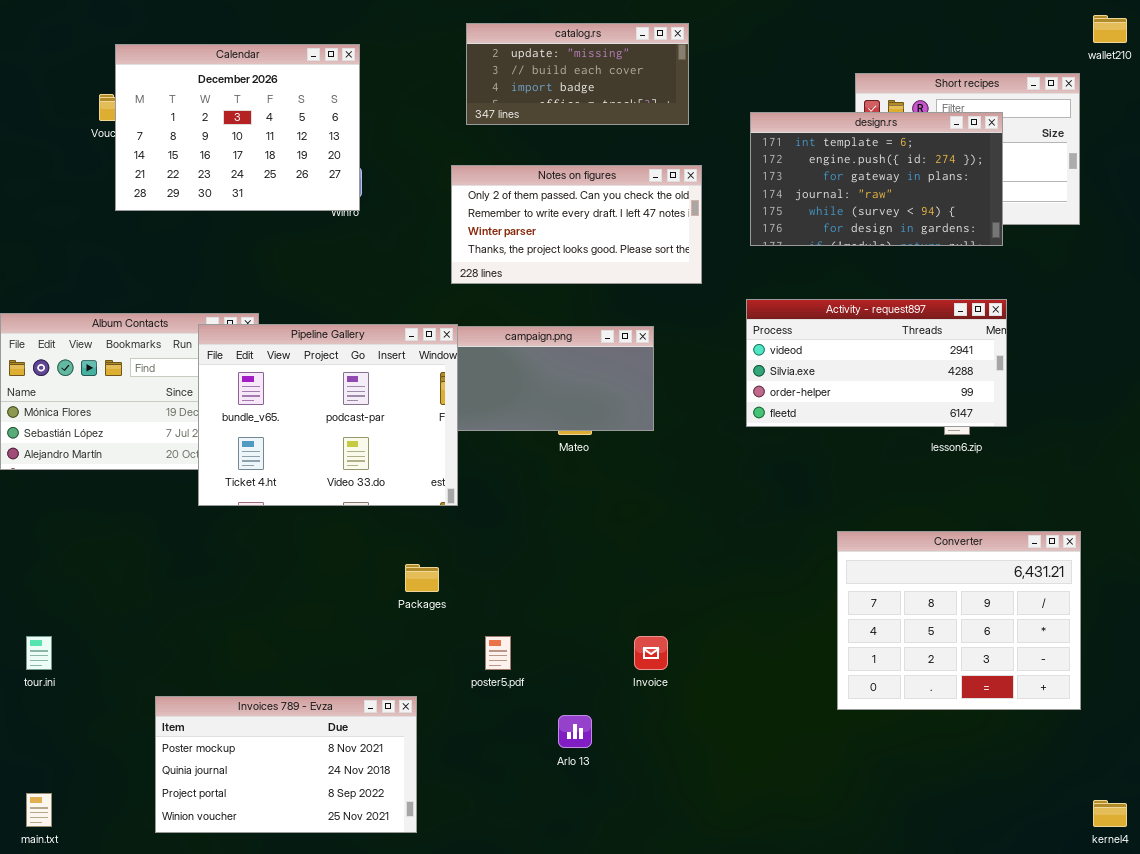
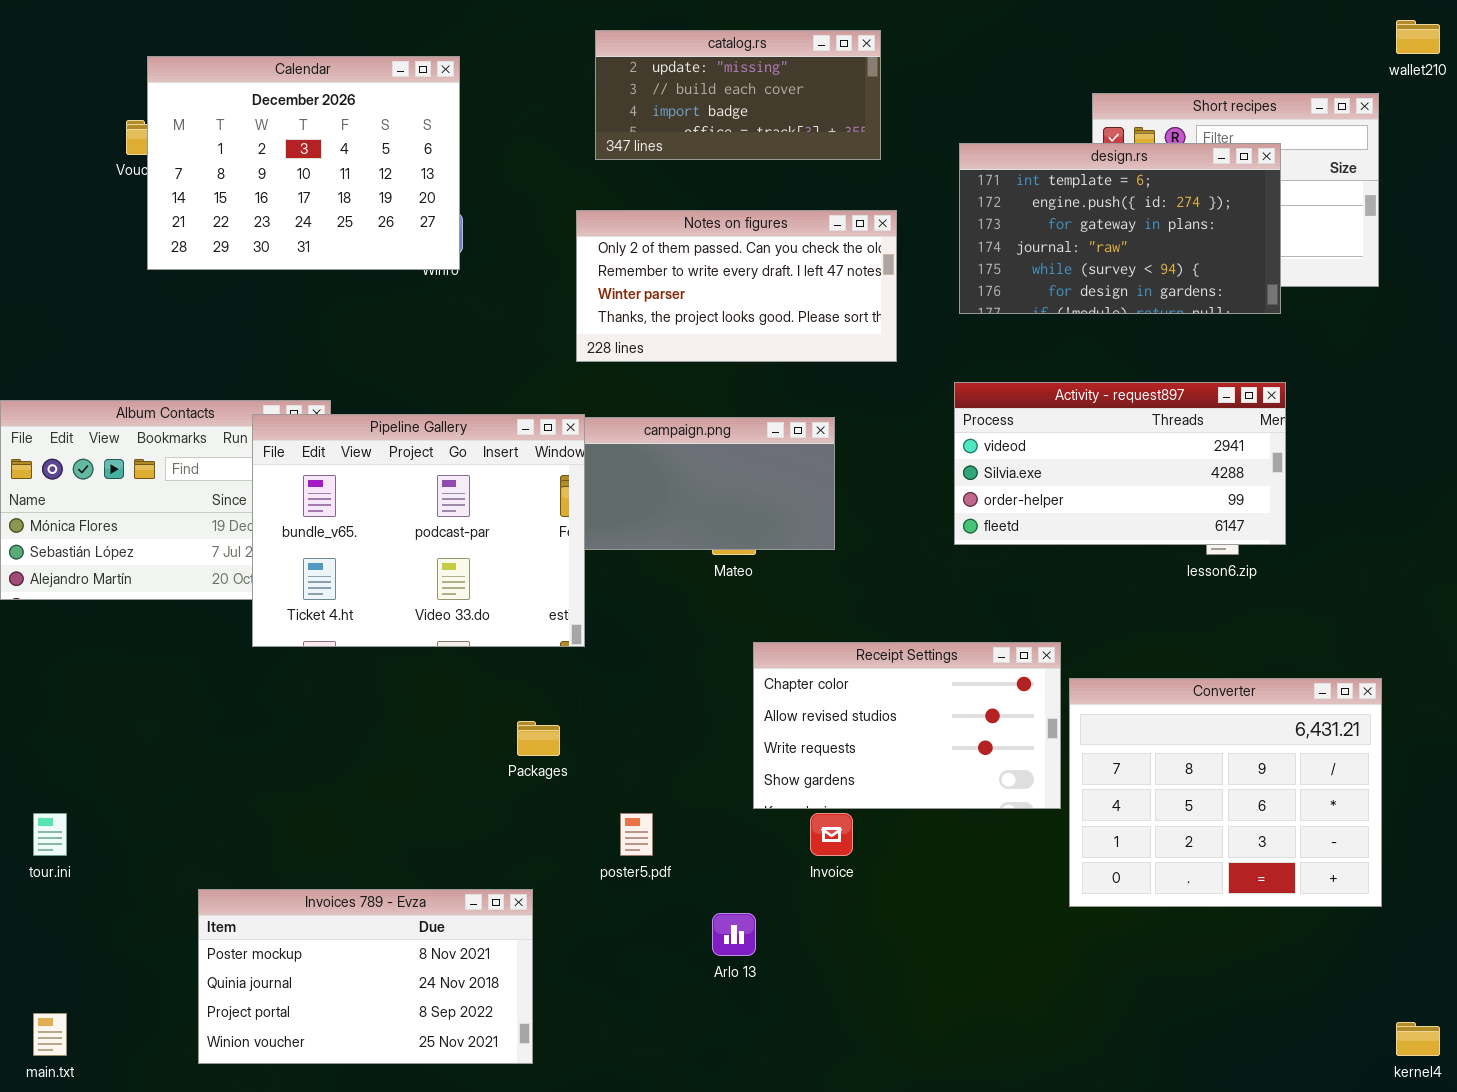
Receipt Settings: none -> [753,642,1061,809], opened

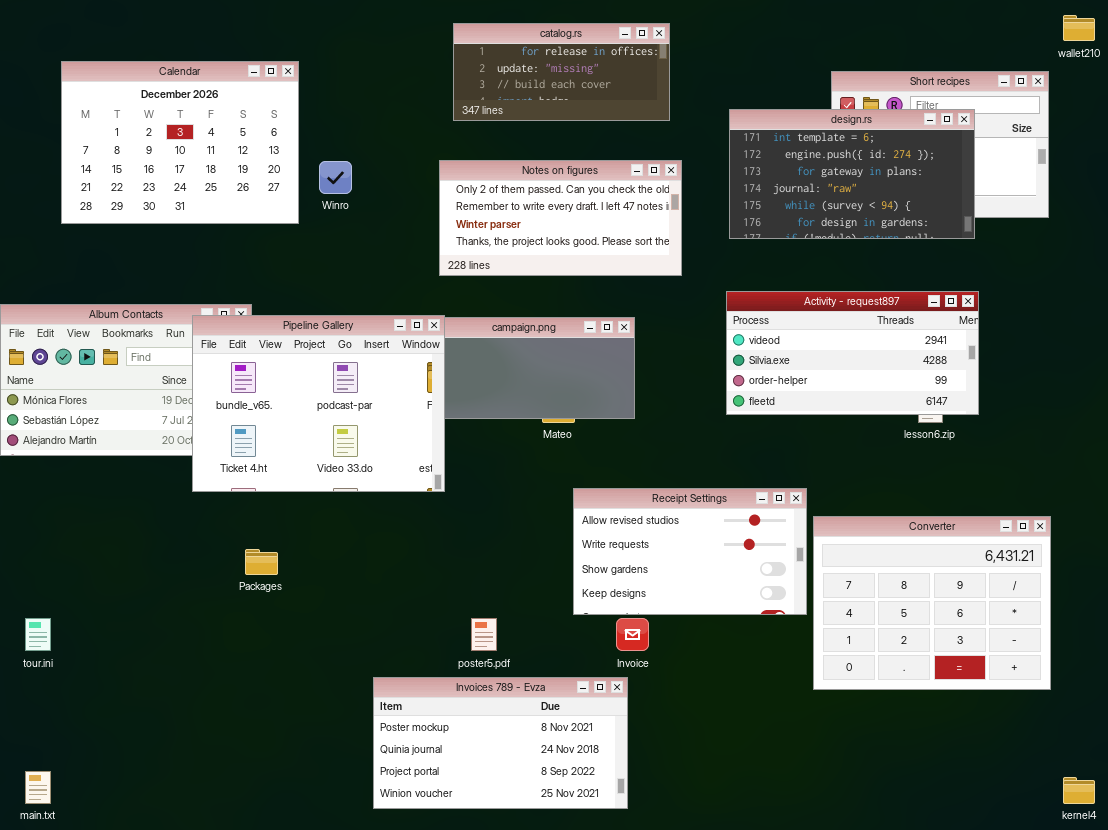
catalog.rs: [595,30,881,160] -> [453,23,670,121], scrolled up 1 row
Calendar: [147,56,460,270] -> [61,61,299,224], moved
Receipt Settings: [753,642,1061,809] -> [573,488,807,615], scrolled down 1 row
Packages: [517,721,560,756] -> [245,549,278,575], moved
Invoices 789 - Evza: [198,889,533,1064] -> [373,677,628,809], moved

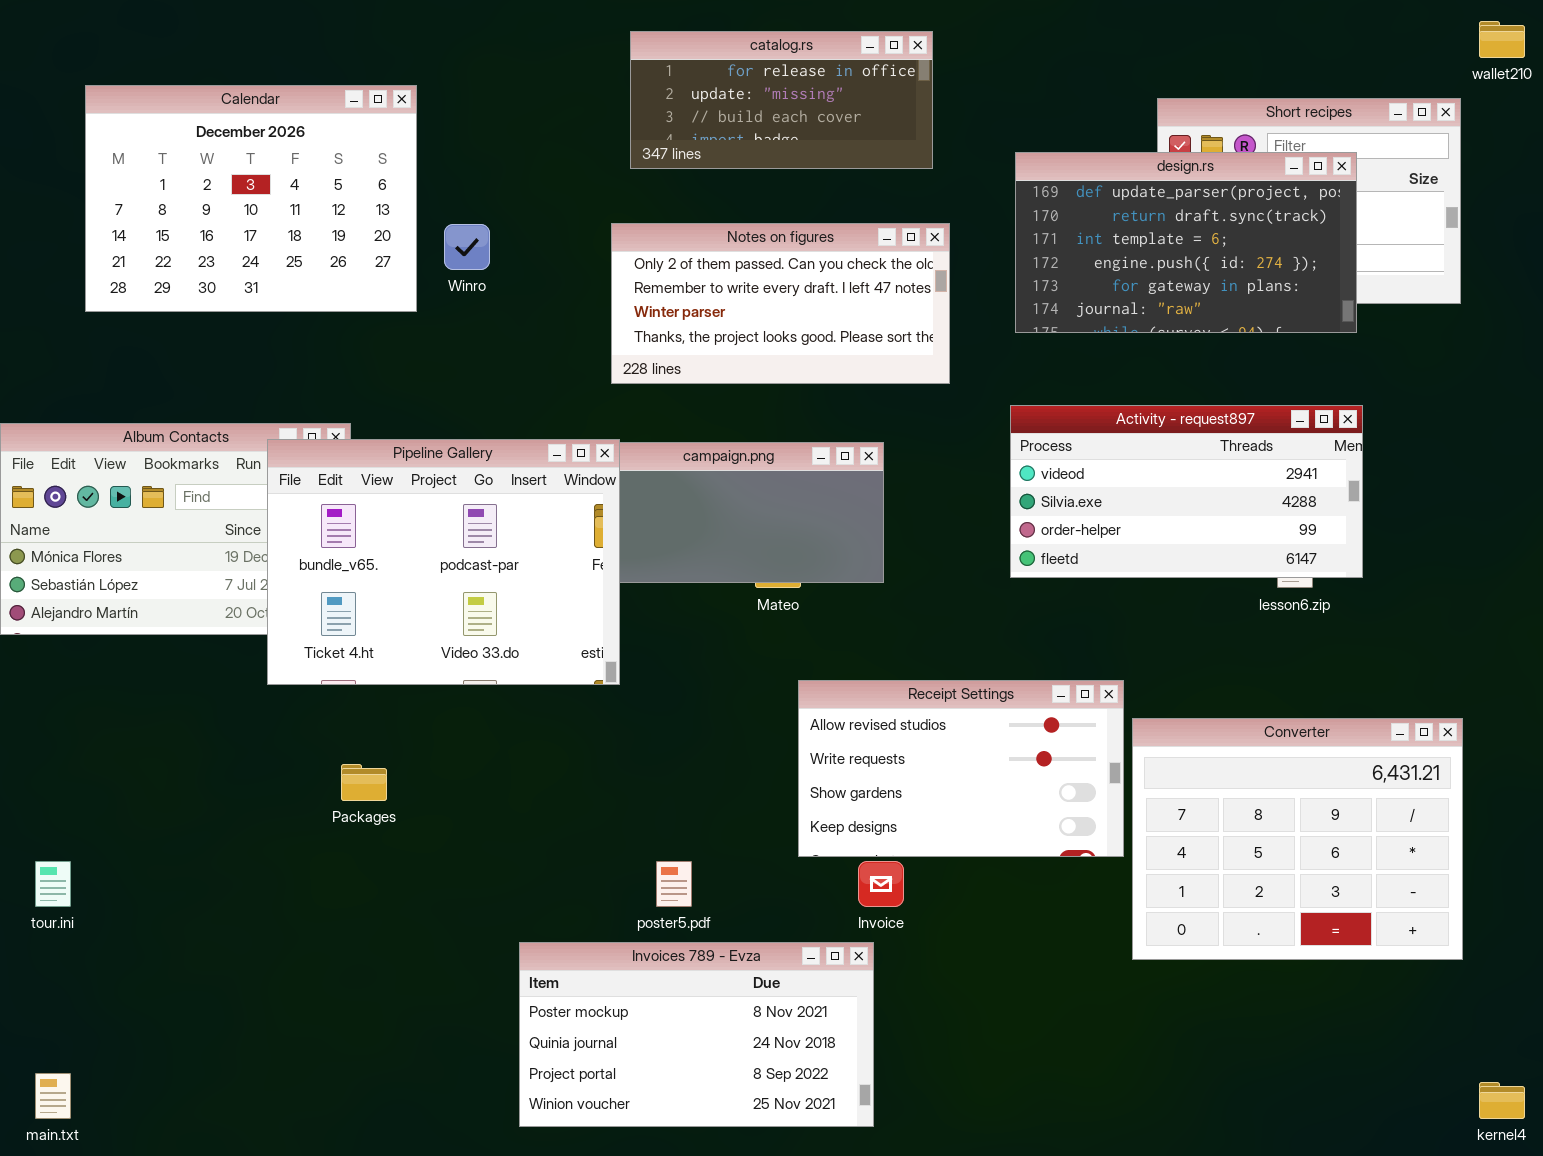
design.rs: [729,109,975,239] -> [1015,152,1357,333], scrolled up 2 rows

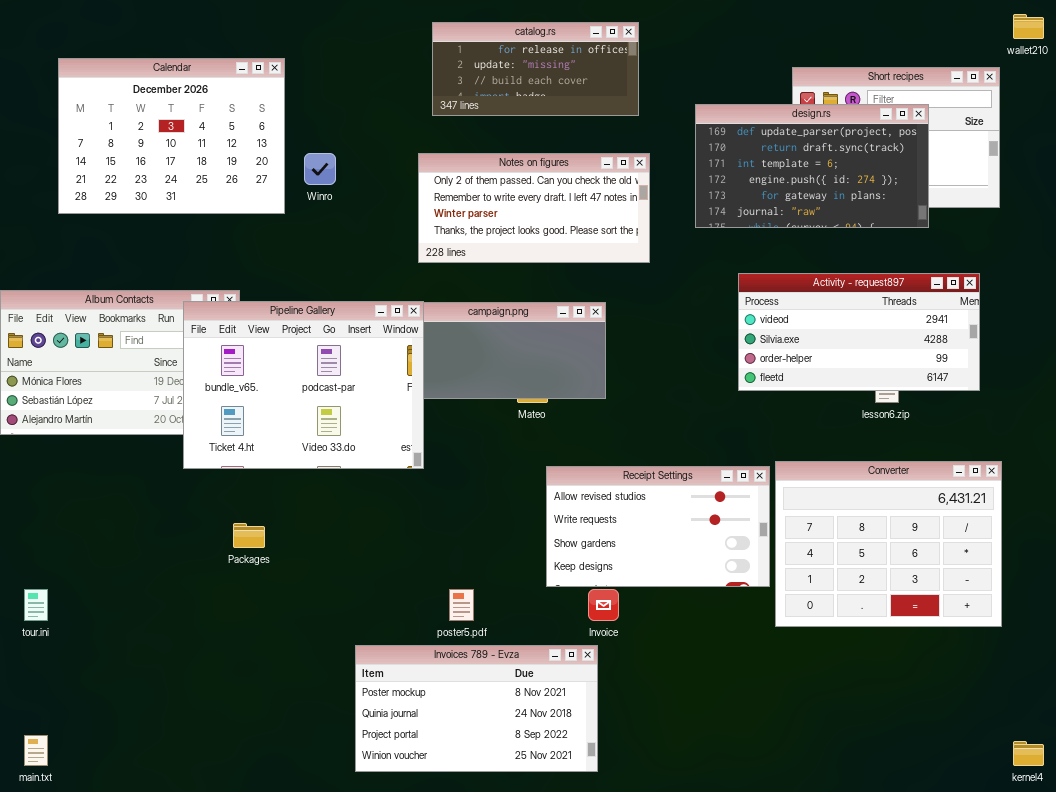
Activity - request897: [1010,405,1363,578] -> [738,273,980,391], moved
Converter: [1132,718,1463,960] -> [775,461,1002,627], moved

